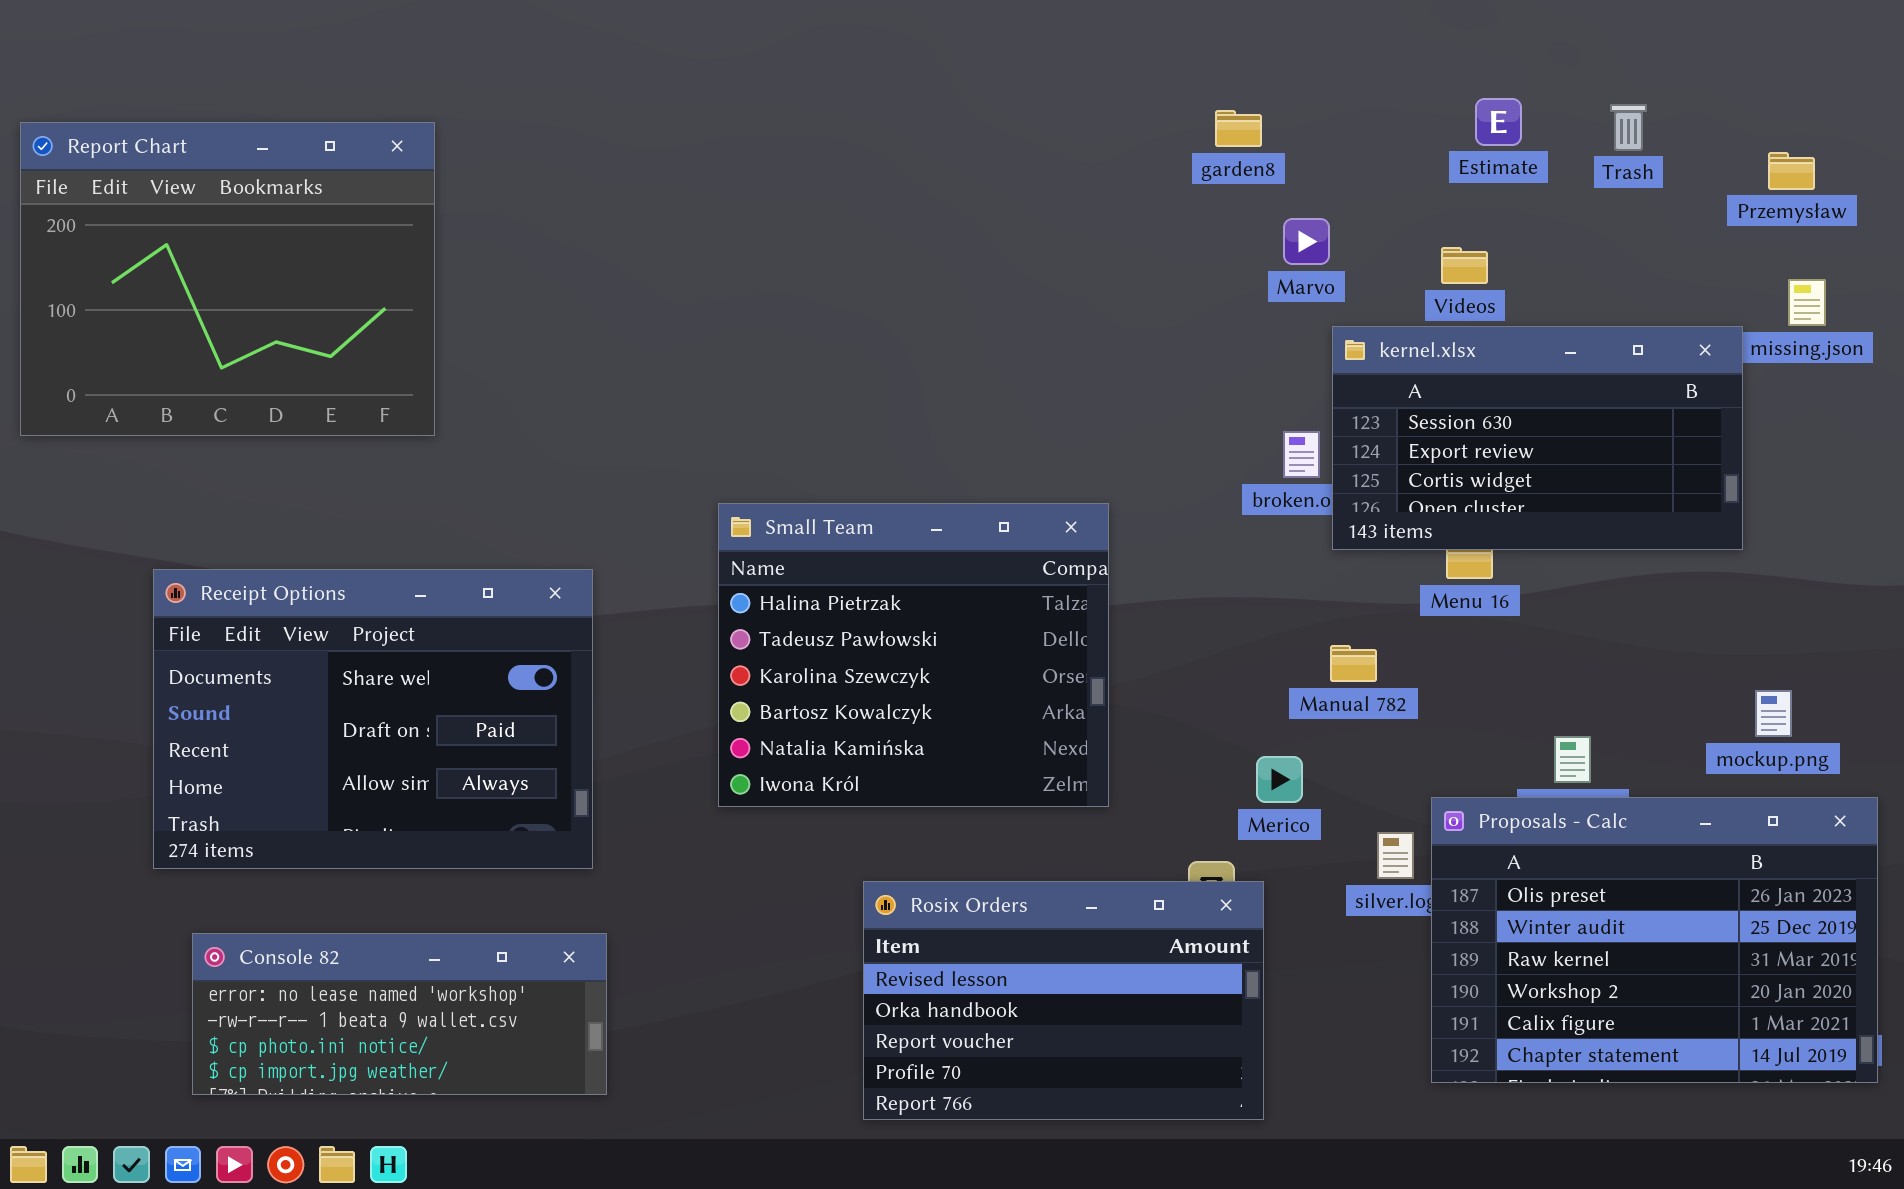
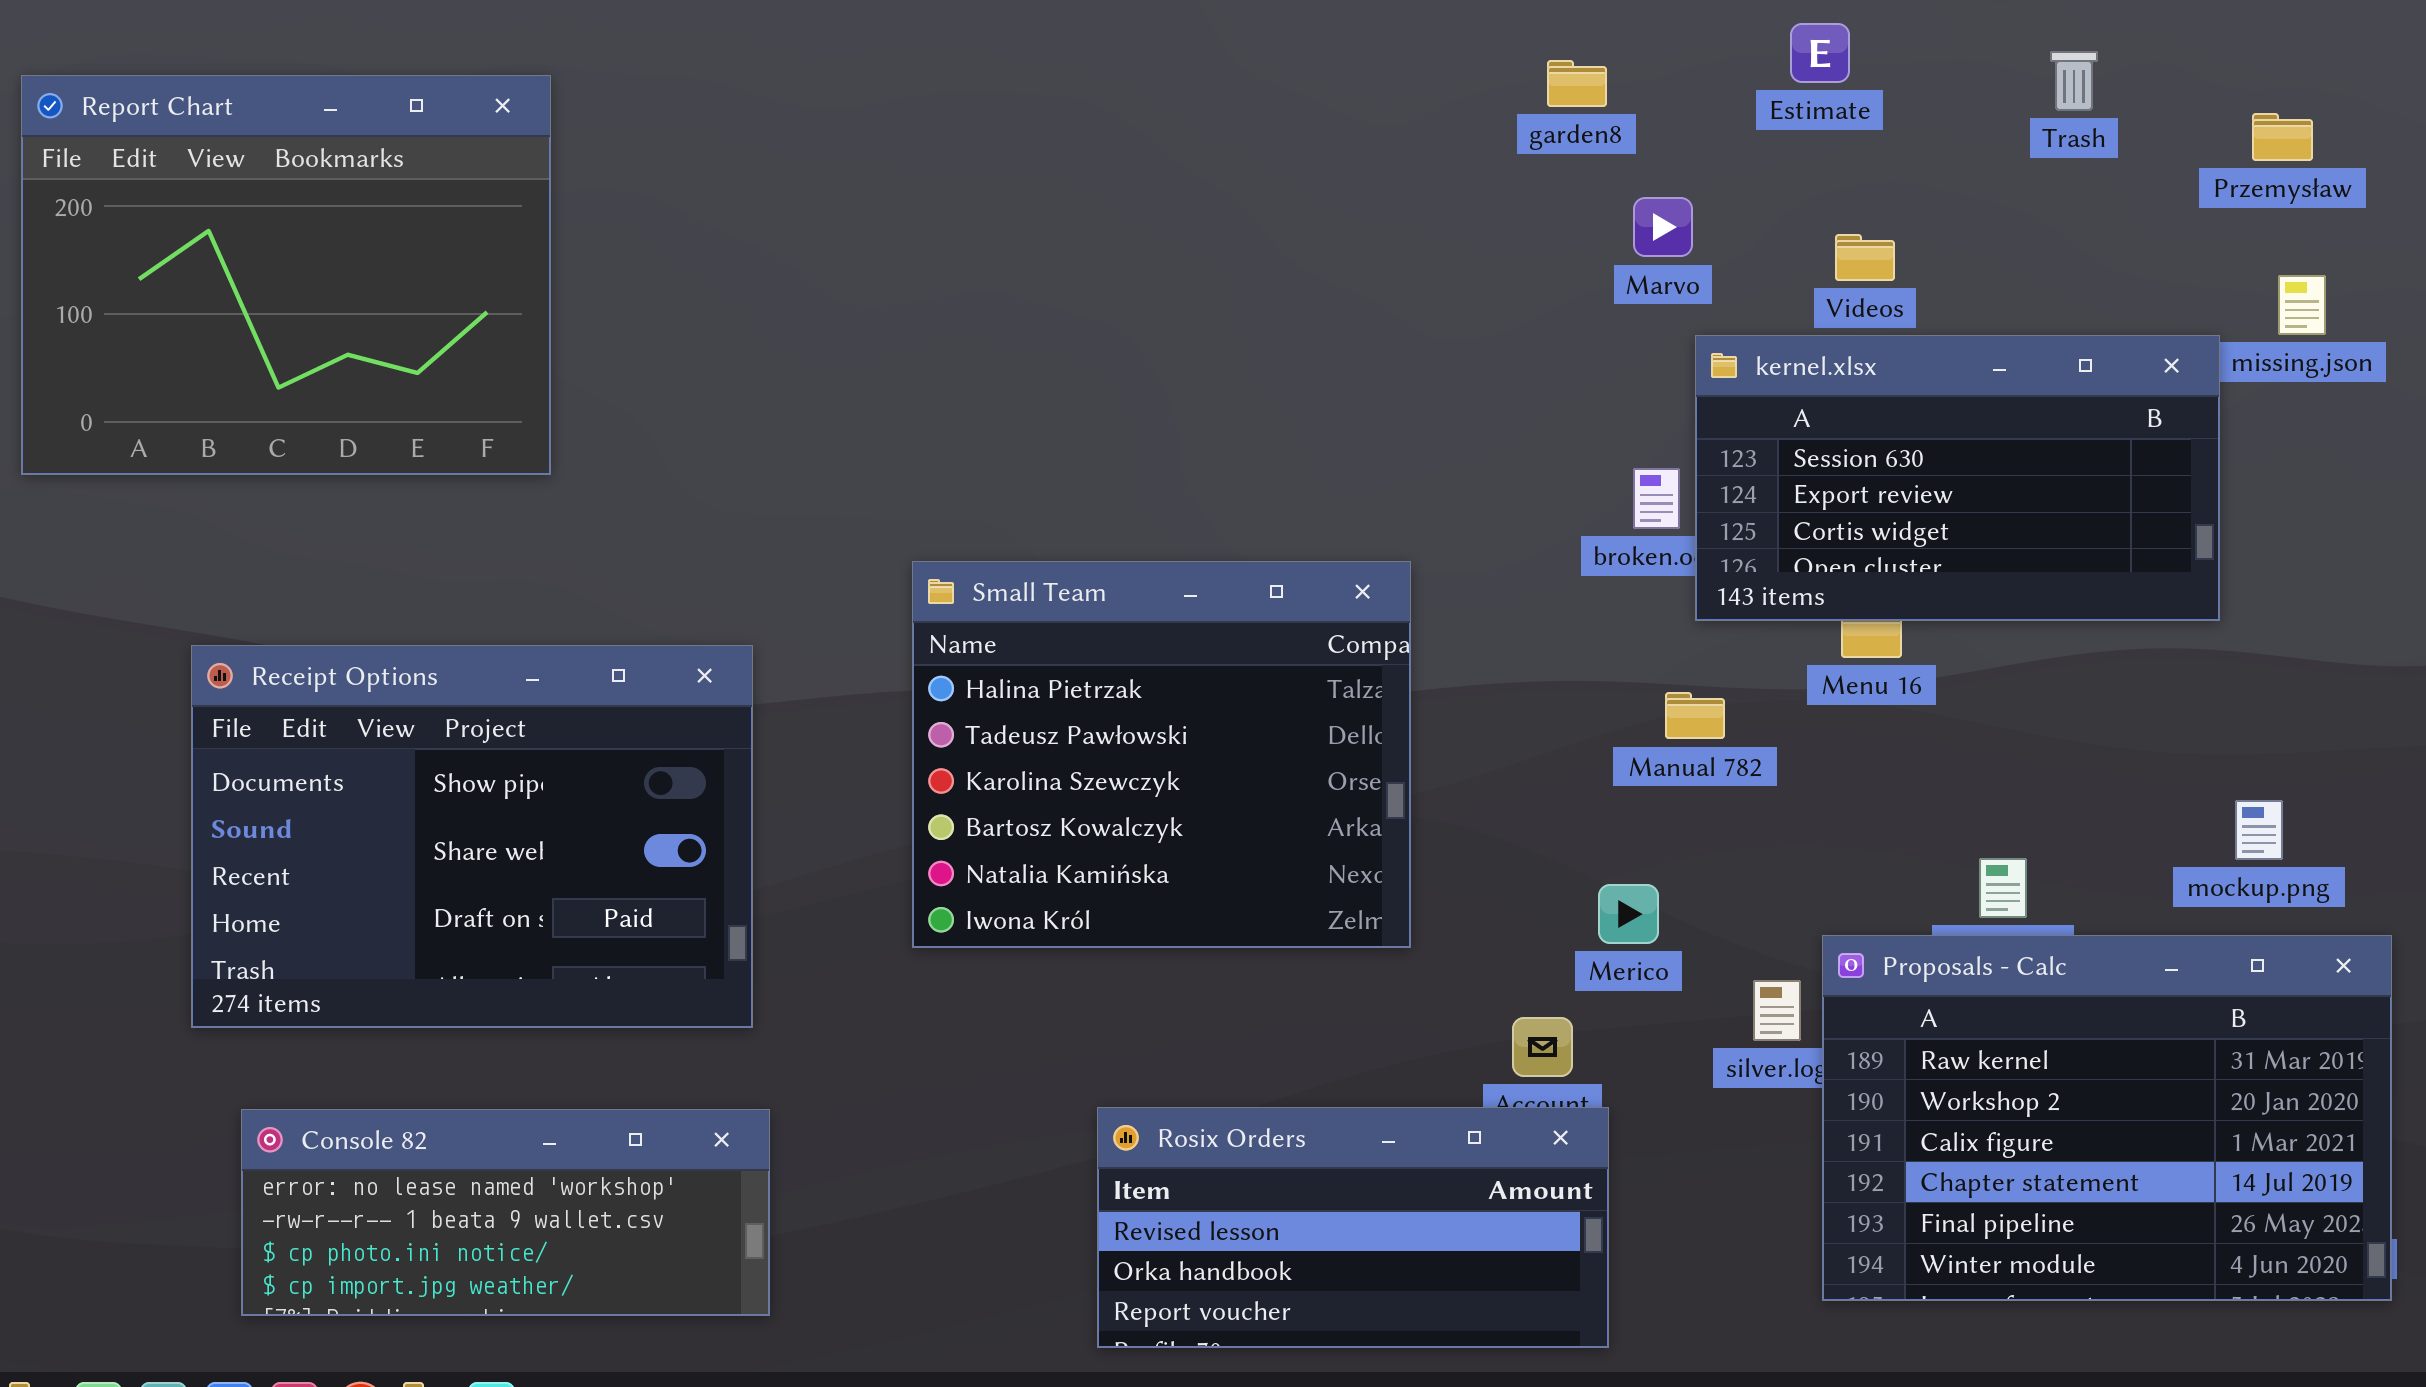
Estimate: [1475,98,1522,146] -> [1790,23,1850,83], moved
Receipt Options: [153,569,593,869] -> [191,645,753,1028], scrolled up 1 row
Manual 782: [1330,645,1377,682] -> [1665,692,1725,739], moved
Proposals - Calc: [1431,797,1878,1083] -> [1822,935,2392,1301], scrolled down 2 rows
Rosix Orders: [863,881,1264,1120] -> [1097,1107,1609,1348], resized

